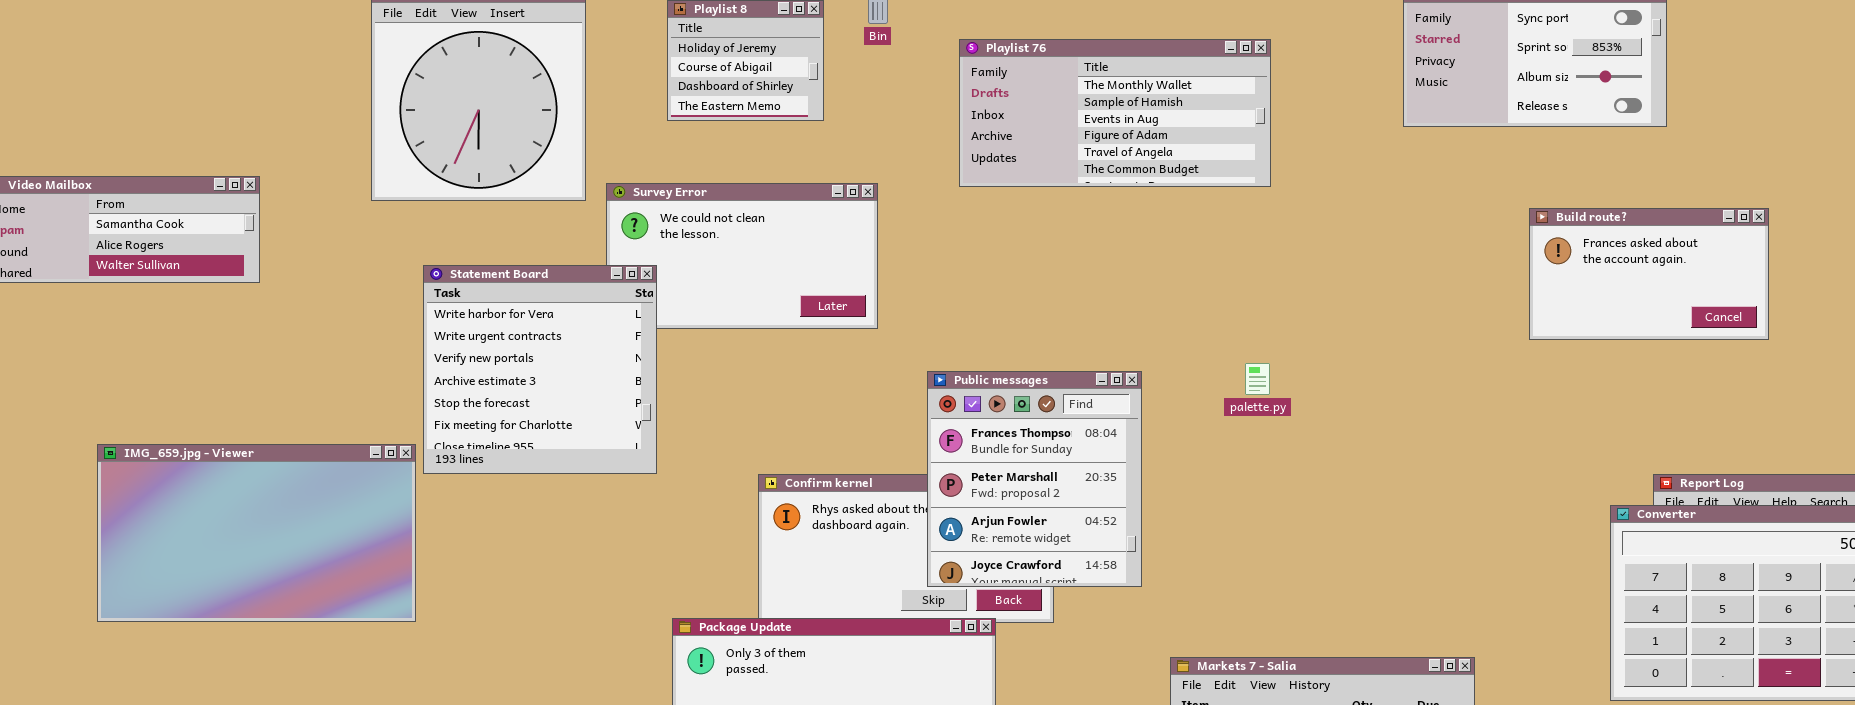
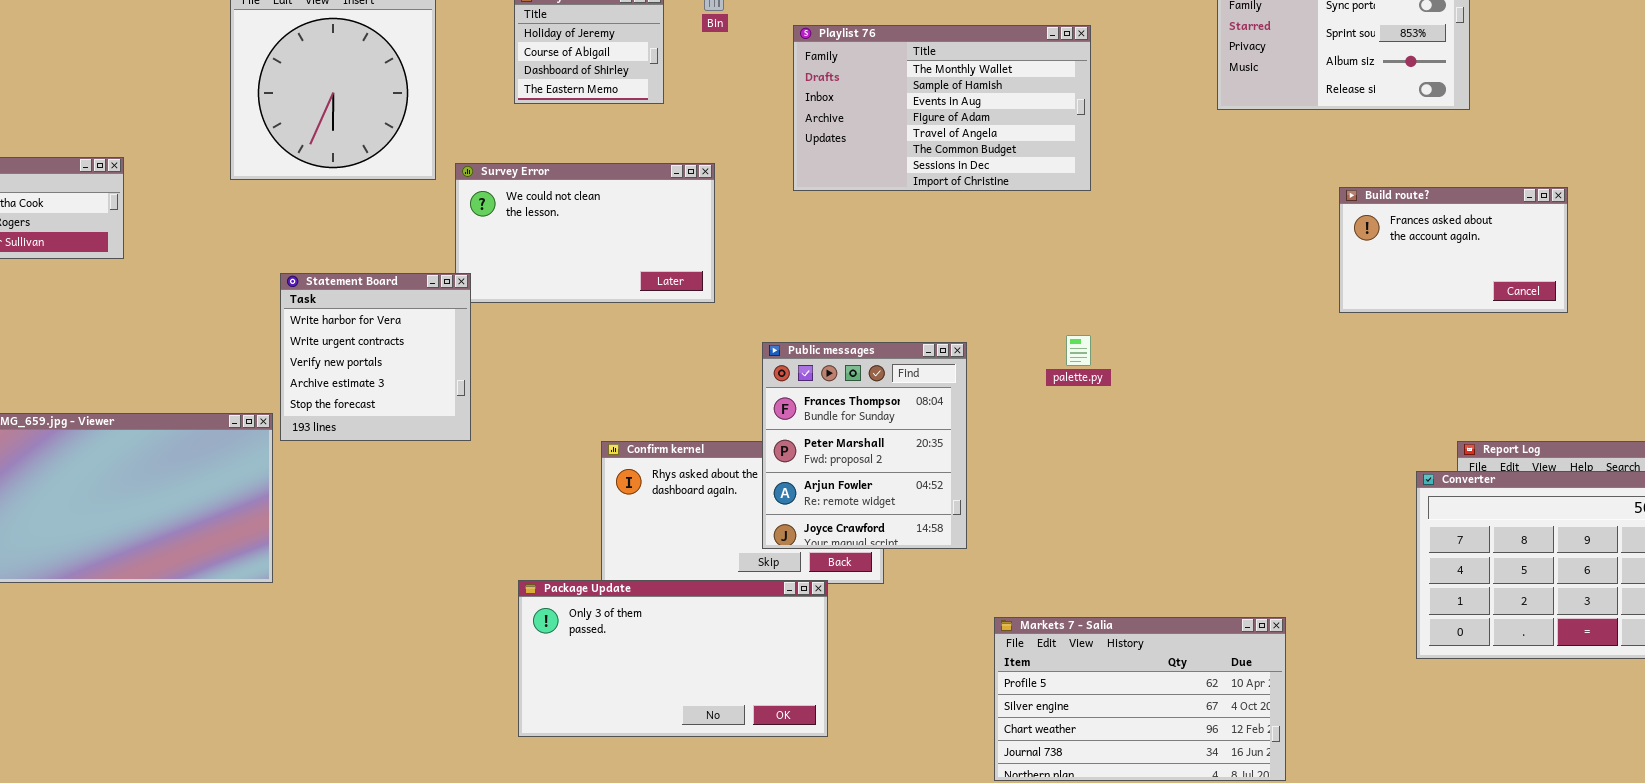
Playlist 76: [959,39,1271,187] -> [793,25,1091,191], resized
Statement Board: [423,265,657,474] -> [280,273,471,441], resized

